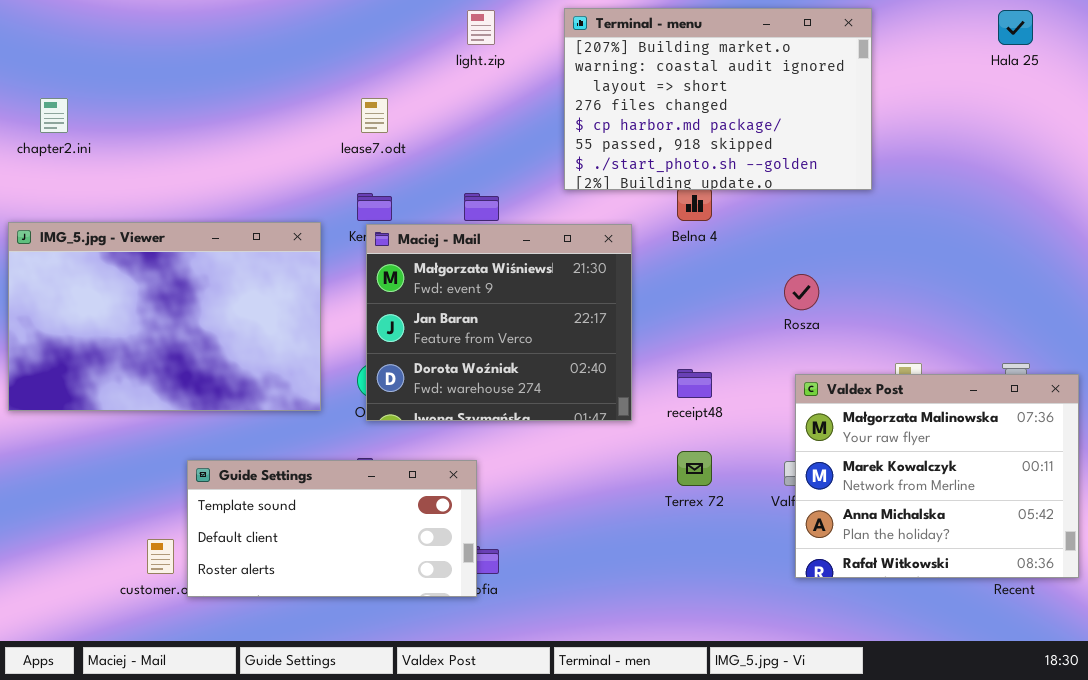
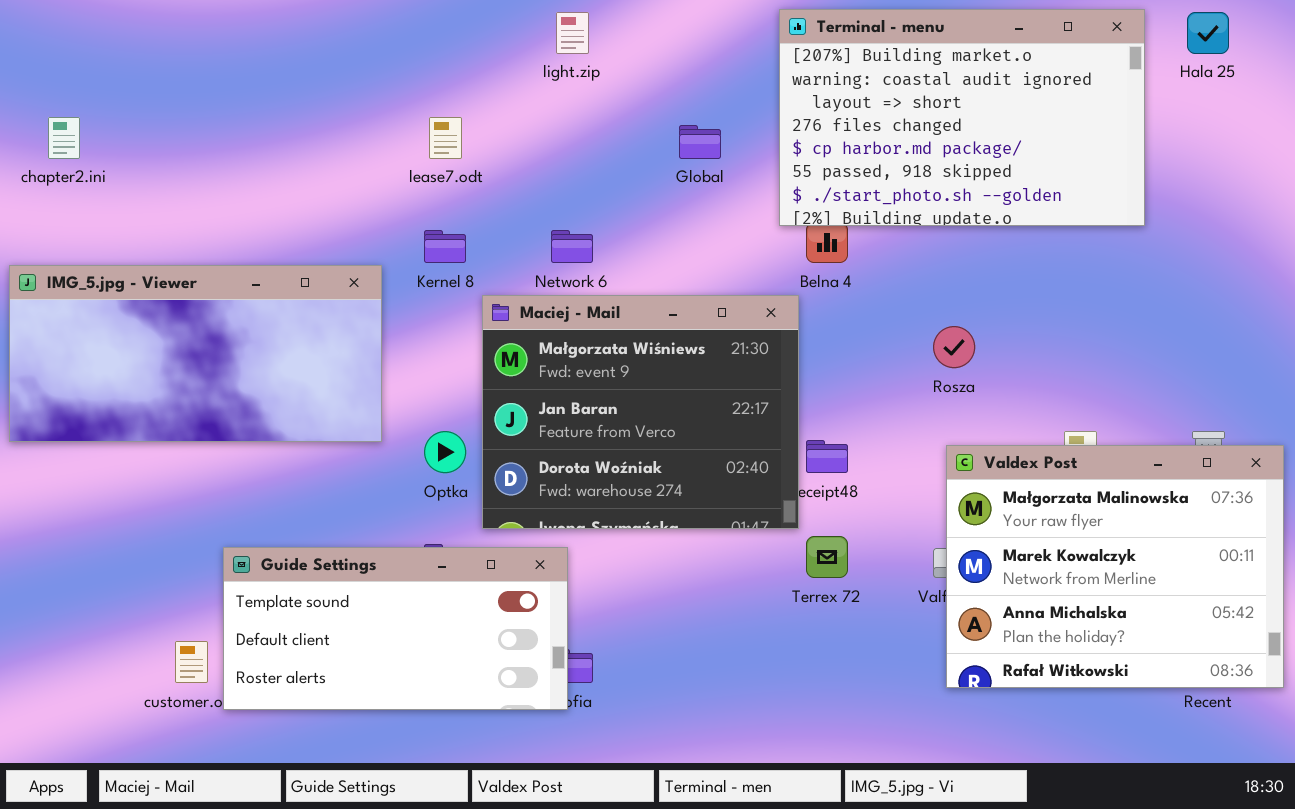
Terminal - menu: [564,8,872,190] -> [779,9,1145,226], moved
IMG_5.jpg - Viewer: [8,222,321,411] -> [9,265,382,442], resized
Maciej - Mail: [366,224,632,421] -> [482,295,799,529], moved

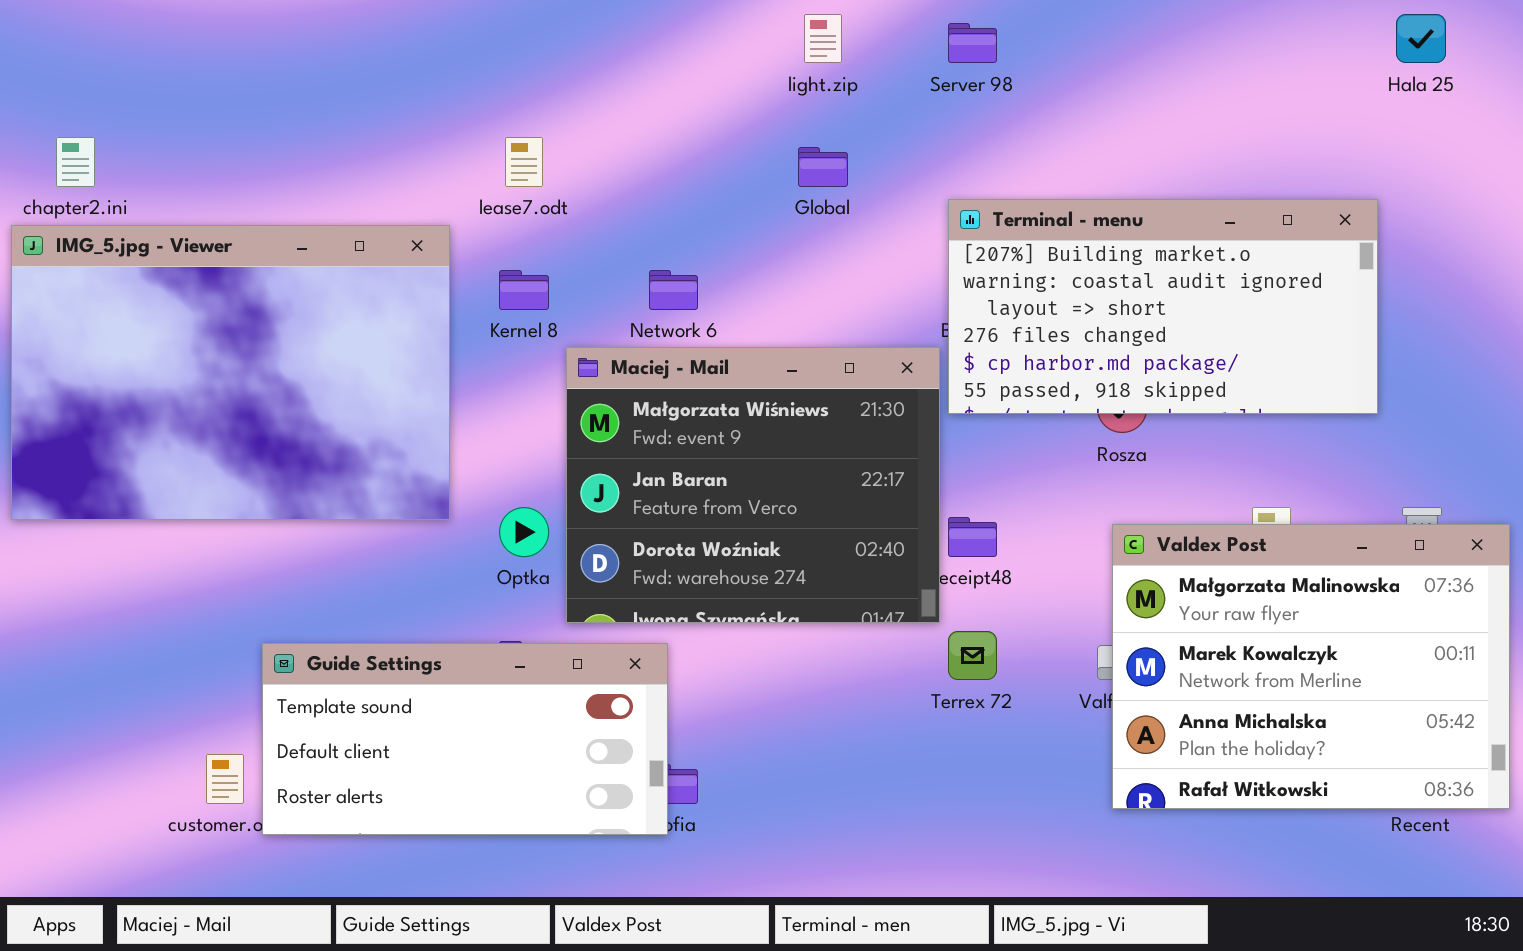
Terminal - menu: [779,9,1145,226] -> [948,199,1378,414], moved, resized
light.zip: [556,12,589,54] -> [804,14,842,63], moved
IMG_5.jpg - Viewer: [9,265,382,442] -> [11,225,450,520], resized

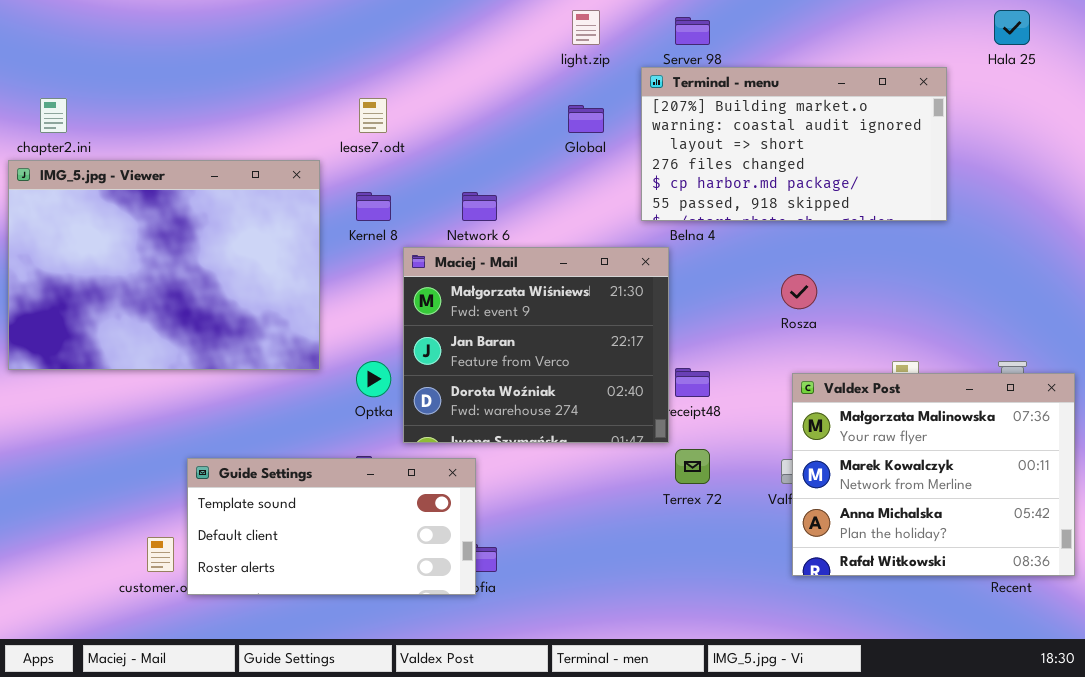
Terminal - menu: [948,199,1378,414] -> [641,67,947,221], moved

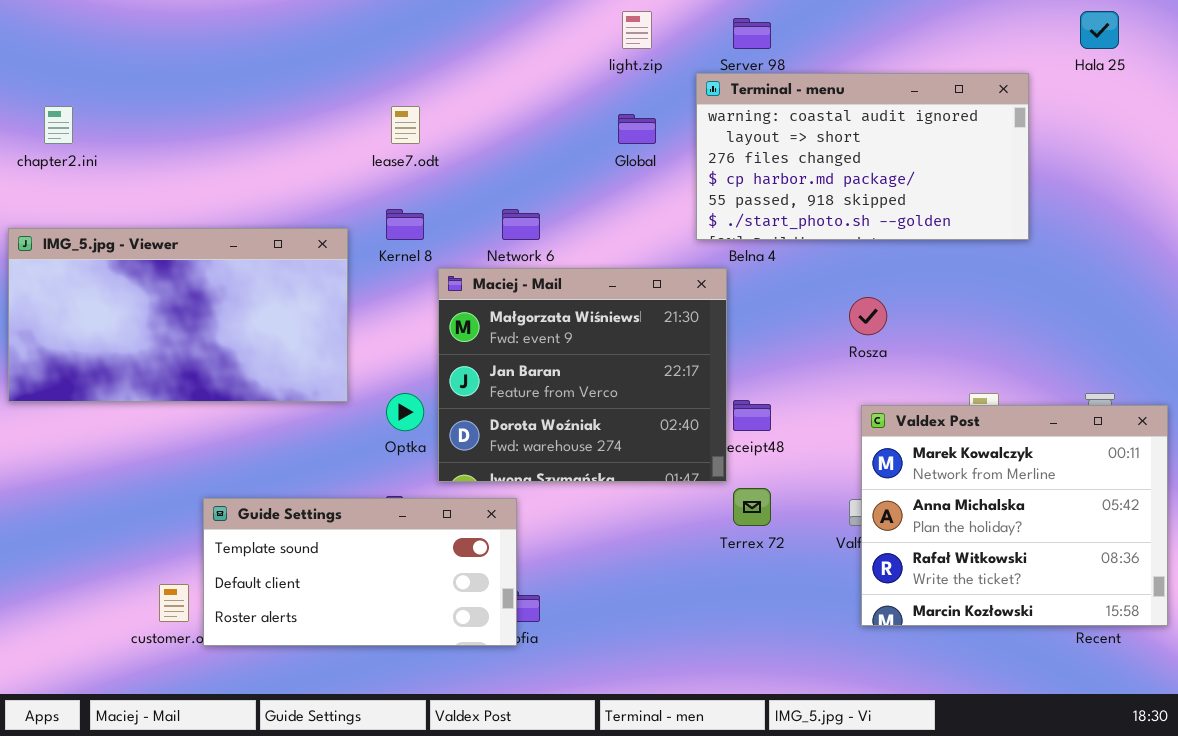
Terminal - menu: [641,67,947,221] -> [696,73,1029,240], scrolled down 1 row
IMG_5.jpg - Viewer: [8,160,320,370] -> [8,228,348,402], resized
Valdex Post: [792,373,1075,576] -> [861,405,1168,626], scrolled down 1 row

